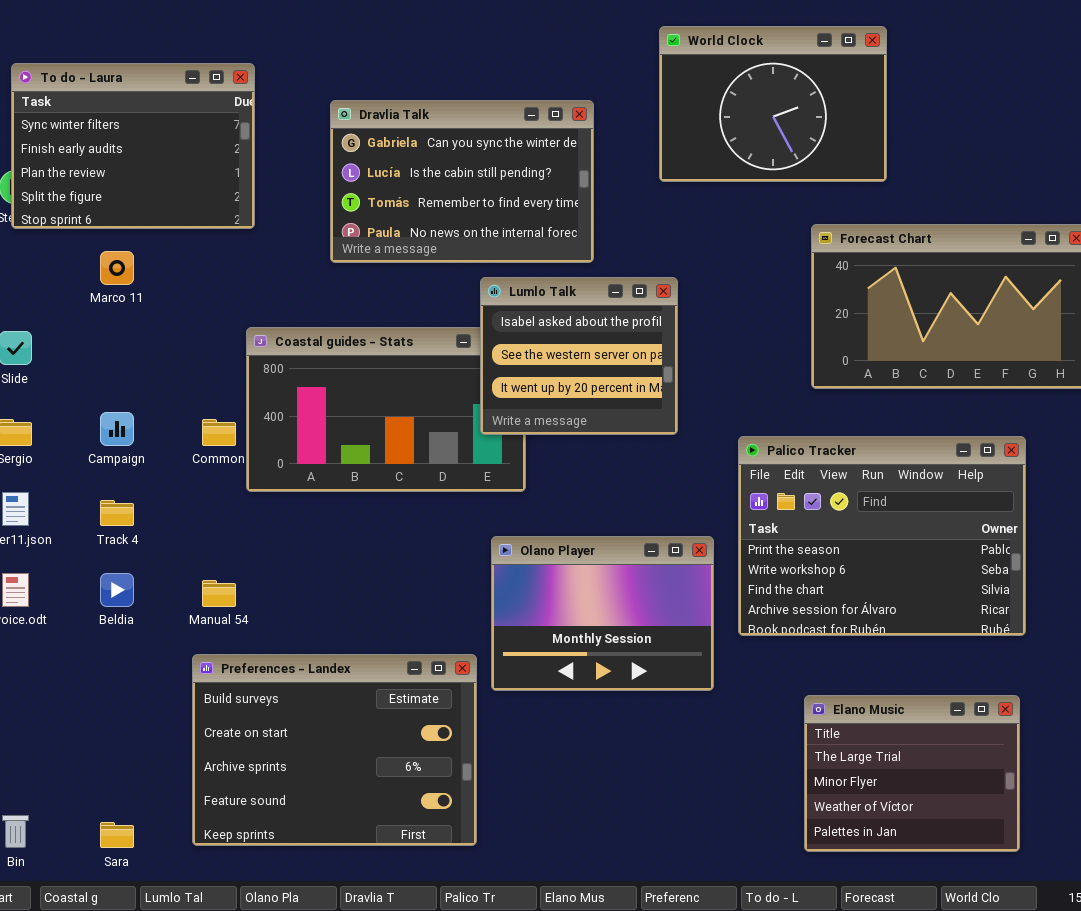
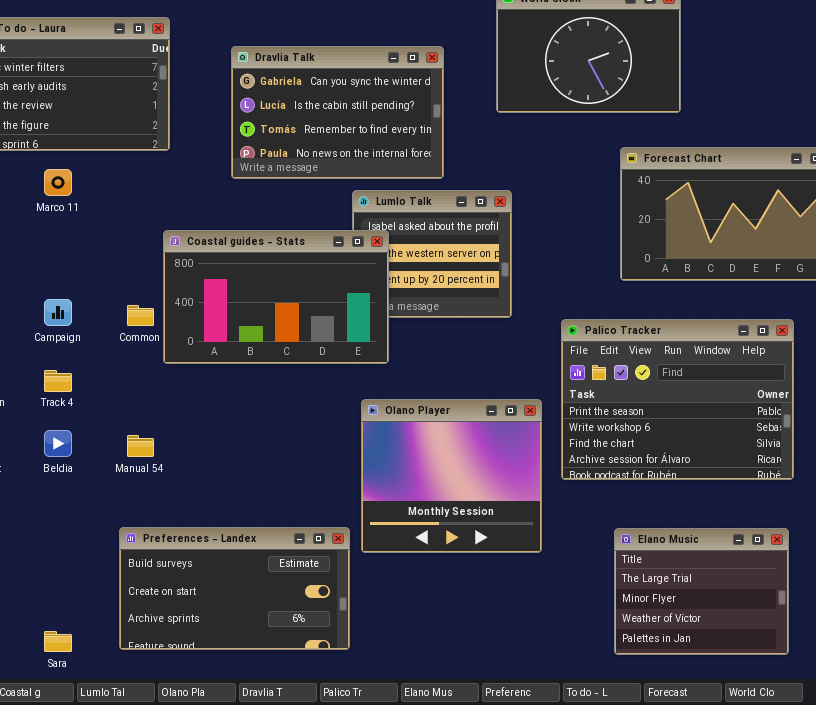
Coastal guides - Stats: [246,327,526,492] -> [163,230,389,364], raised
Olano Player: [491,536,714,691] -> [361,399,542,553], resized
Preferences - Landex: [192,654,477,846] -> [119,527,350,650], resized

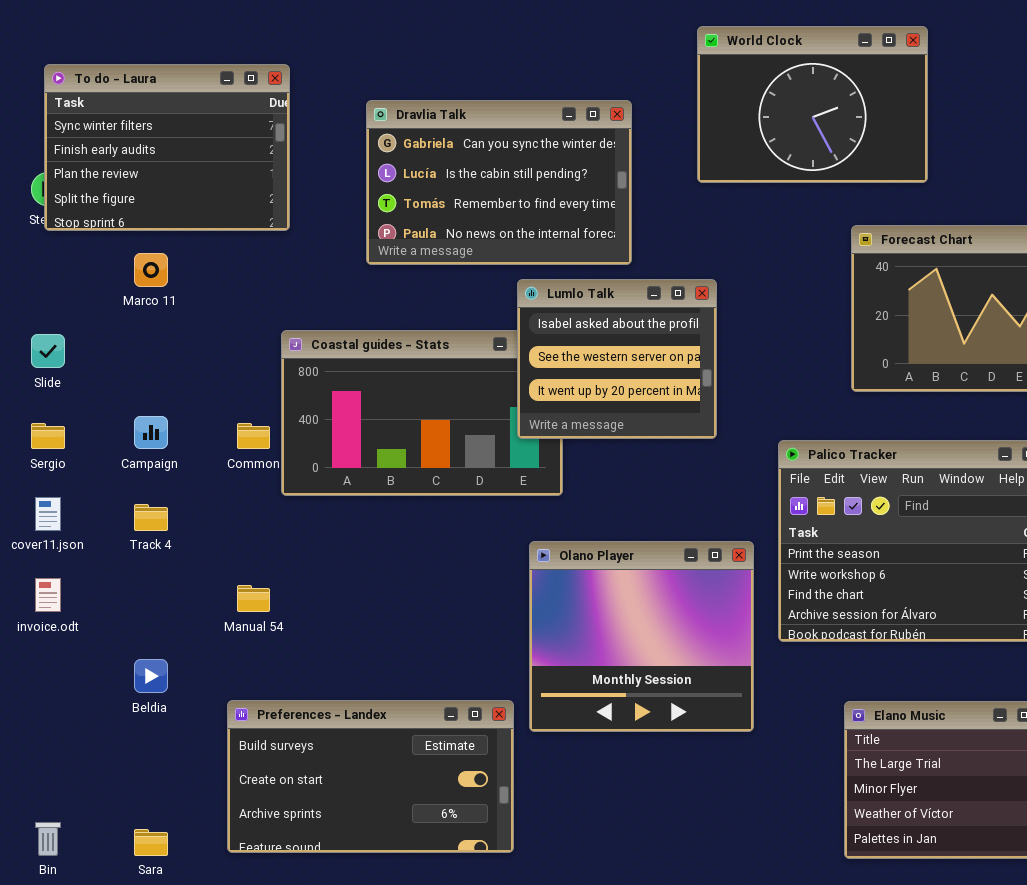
Lumlo Talk: [352,190,512,318] -> [517,279,717,439], raised
Beldia: [44,430,72,457] -> [134,659,168,693], moved

